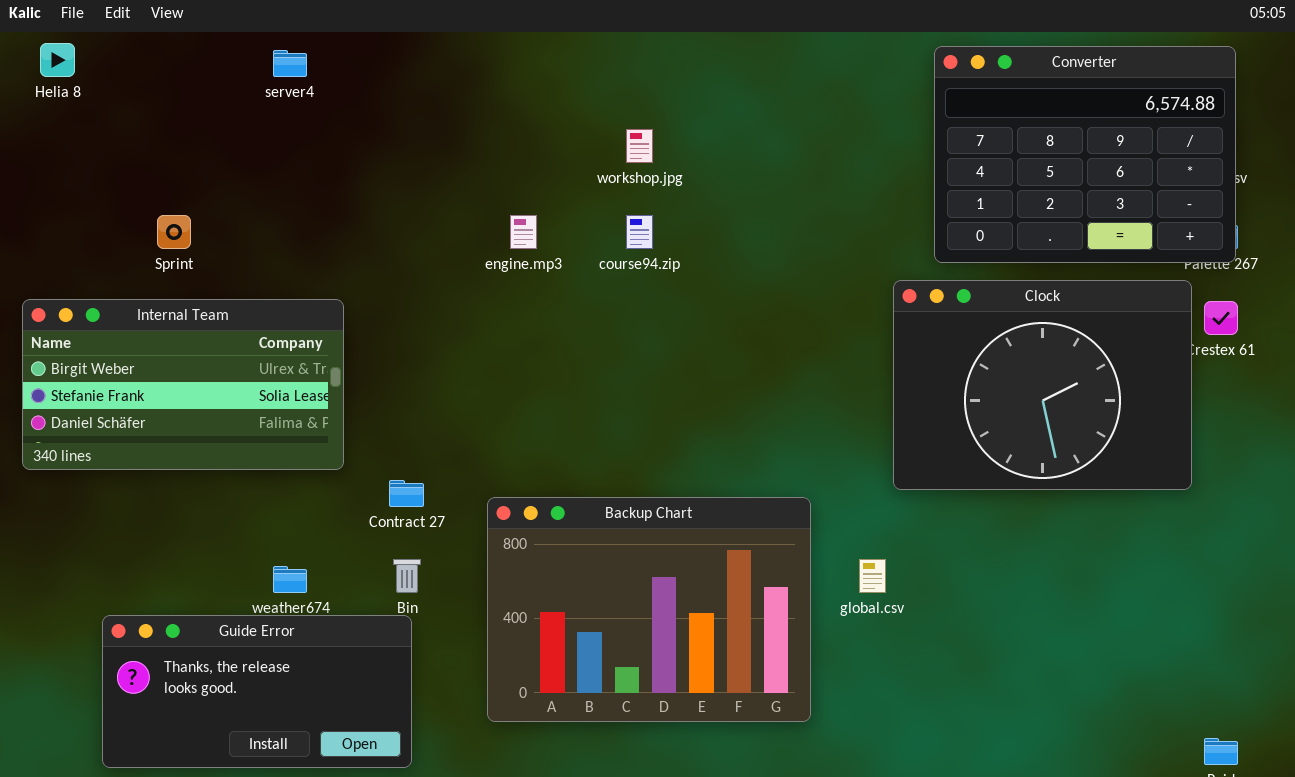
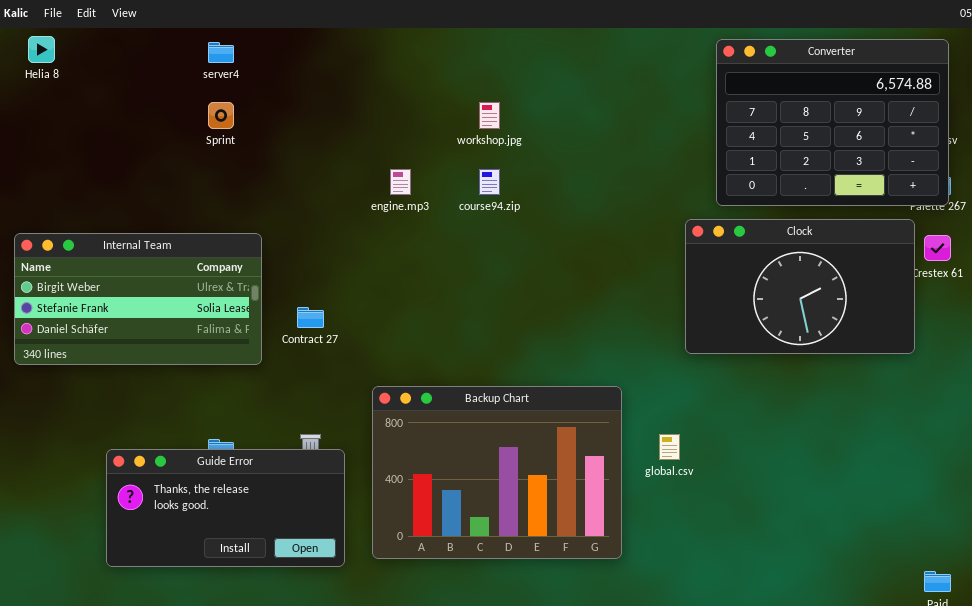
Sprint: [157,215,191,249] -> [208,102,234,129], moved
Clock: [893,280,1192,490] -> [685,219,915,354], resized
Contract 27: [389,480,424,507] -> [297,307,324,328], moved
Guide Error: [102,615,412,768] -> [106,449,345,567], moved

